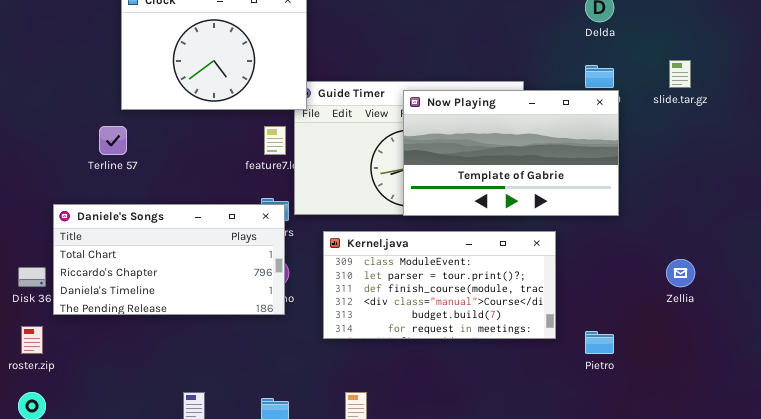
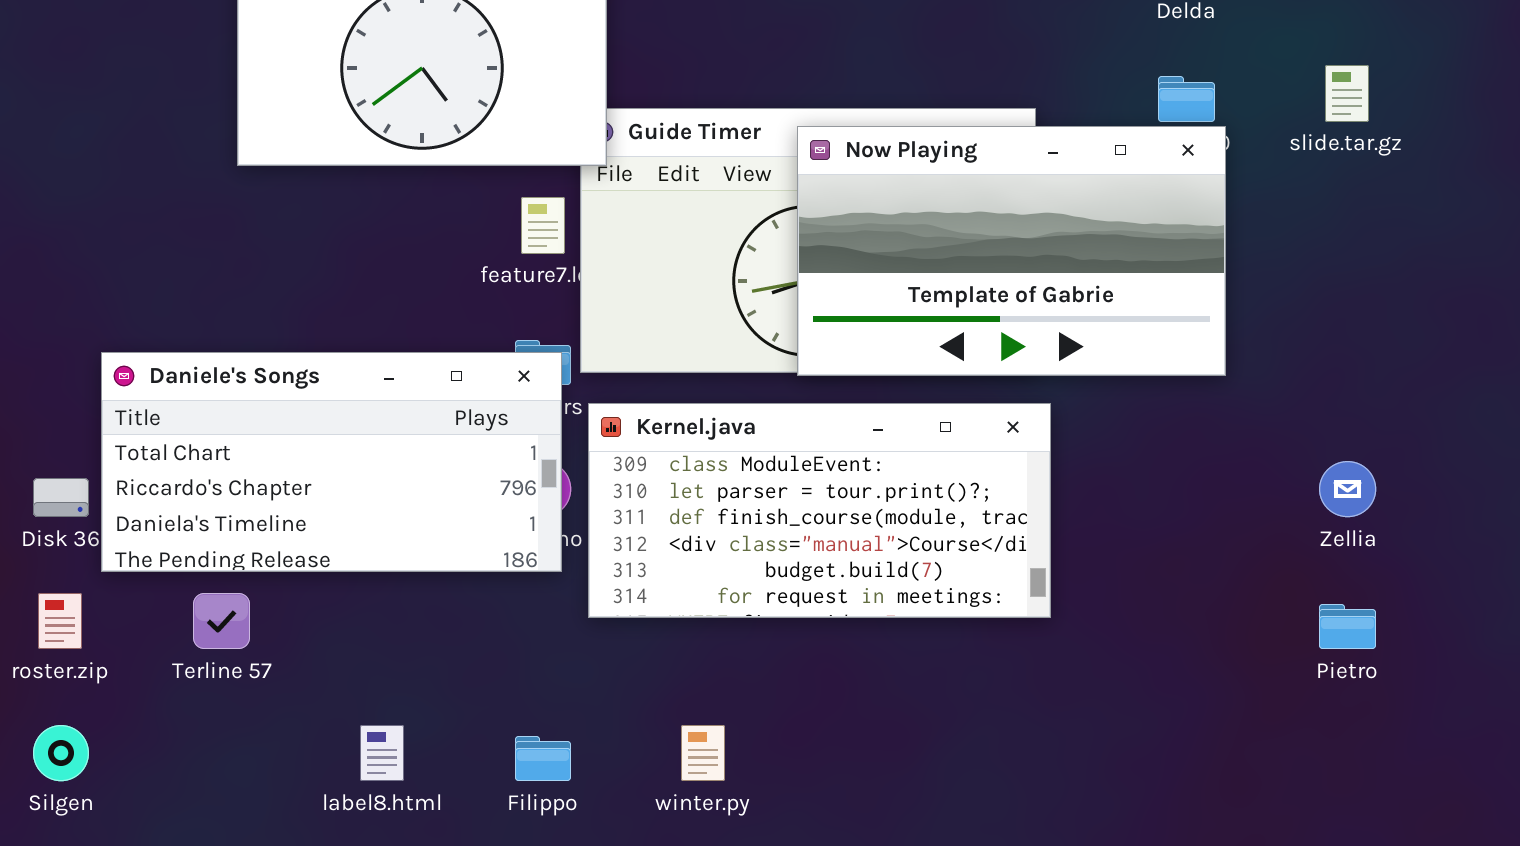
Terline 57: [99,126,127,155] -> [193,593,250,649], moved
Kernel.java: [323,231,556,339] -> [588,403,1051,618], moved
Pietro: [585,331,614,354] -> [1319,604,1376,649], moved

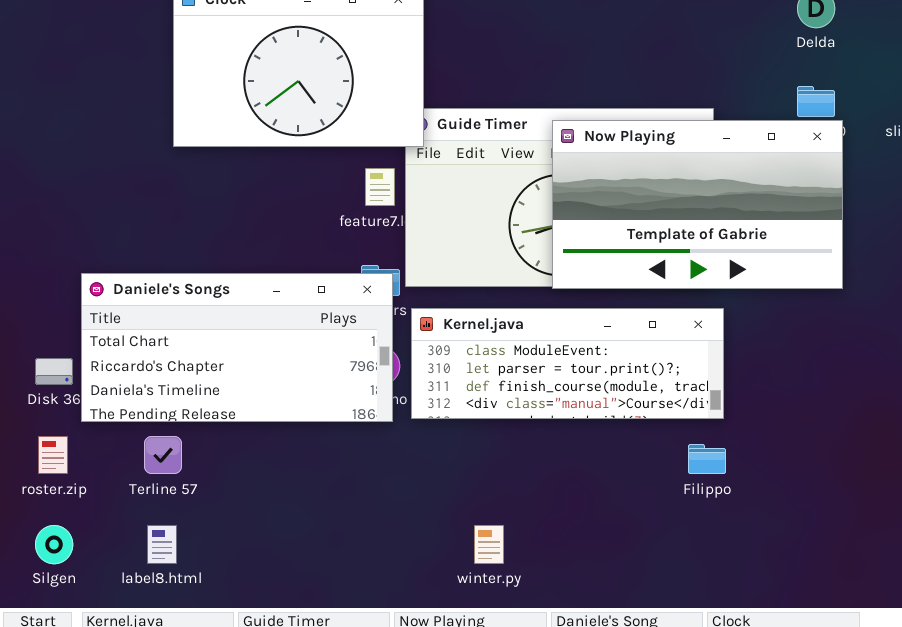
Kernel.java: [588,403,1051,618] -> [411,308,724,419], resized
label8.html: [360,725,404,781] -> [147,525,177,564], moved
Filippo: [515,736,571,781] -> [688,444,726,474], moved

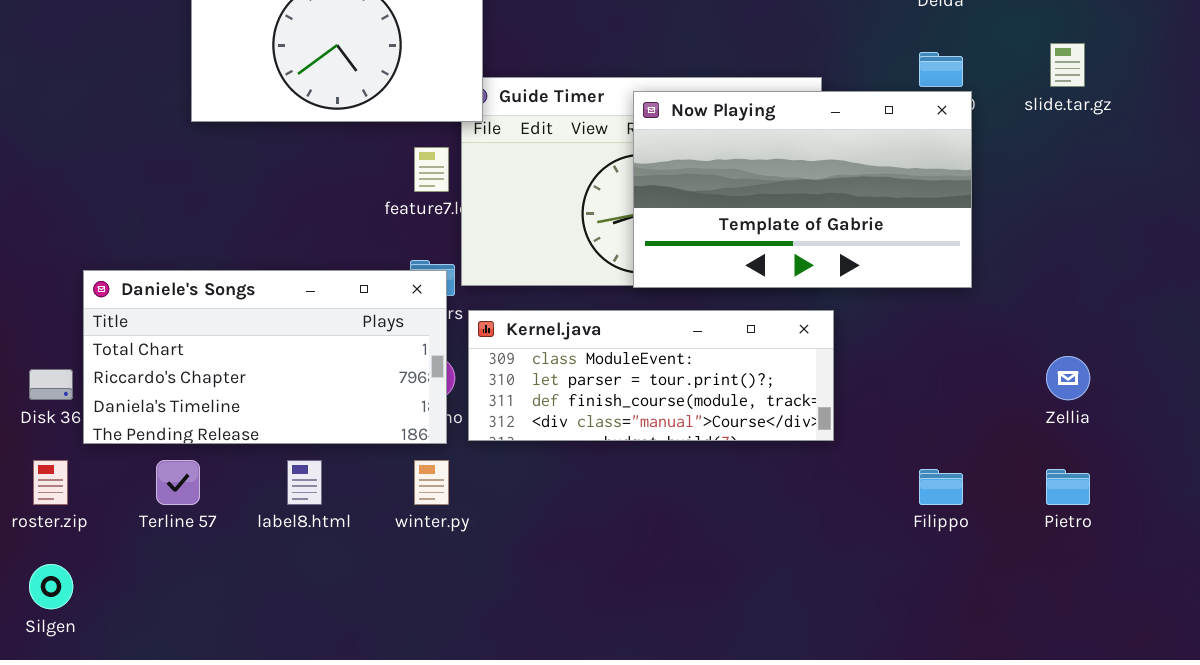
Filippo: [688,444,726,474] -> [919,469,963,505], moved
label8.html: [147,525,177,564] -> [287,460,322,505], moved
winter.py: [474,525,504,564] -> [414,460,449,505], moved

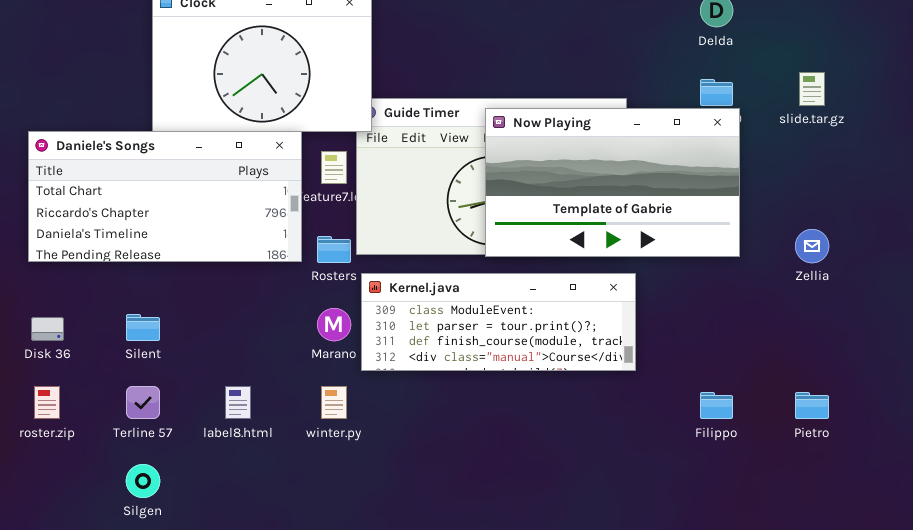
Daniele's Songs: [83,270,447,444] -> [28,131,302,262], moved
Zellia: [1046,356,1090,400] -> [795,229,829,263], moved
Silgen: [29,564,73,609] -> [126,464,160,498], moved

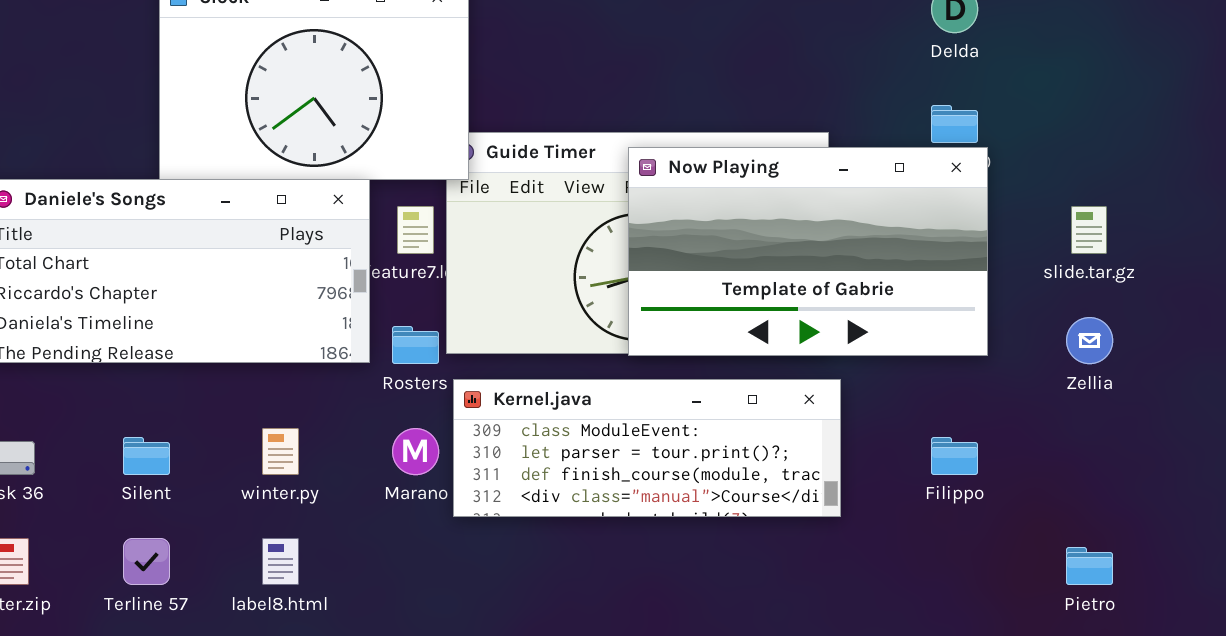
slide.tar.gz: [799,72,825,106] -> [1071,206,1107,254], moved
winter.py: [321,386,347,419] -> [262,428,299,475], moved
Filippo: [700,392,733,419] -> [931,437,978,475], moved

